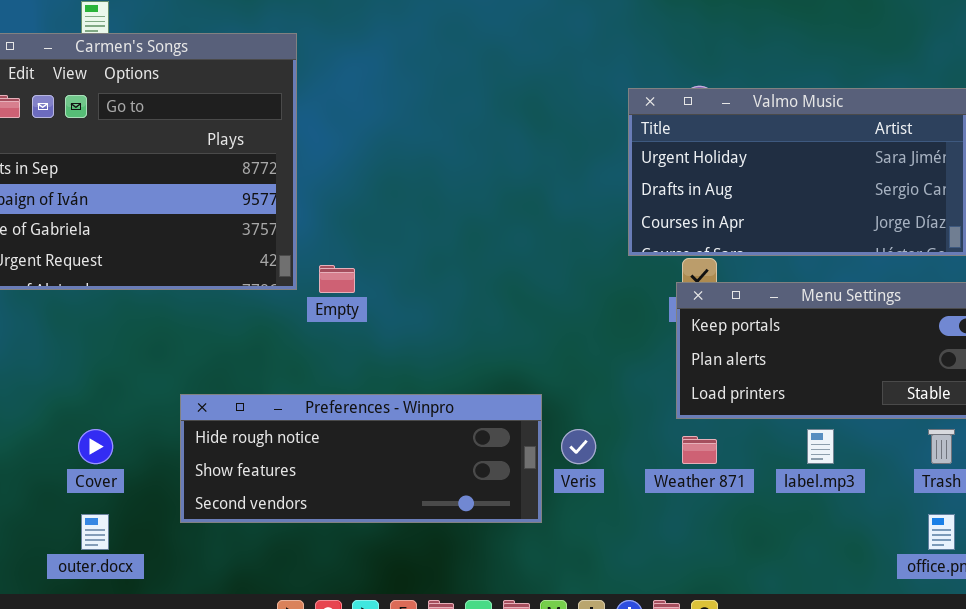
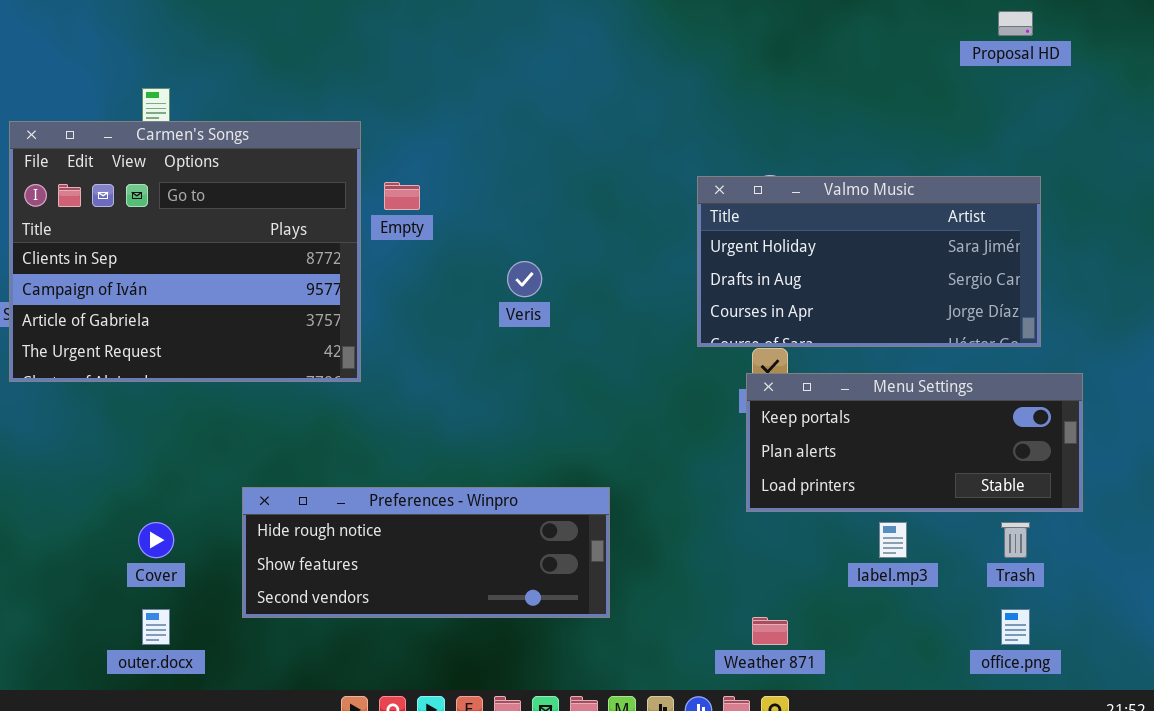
Empty: [319,265,355,293] -> [384,182,420,210], moved
Veris: [561,429,596,464] -> [507,261,542,297], moved
Weather 871: [682,436,717,464] -> [752,617,788,645], moved

